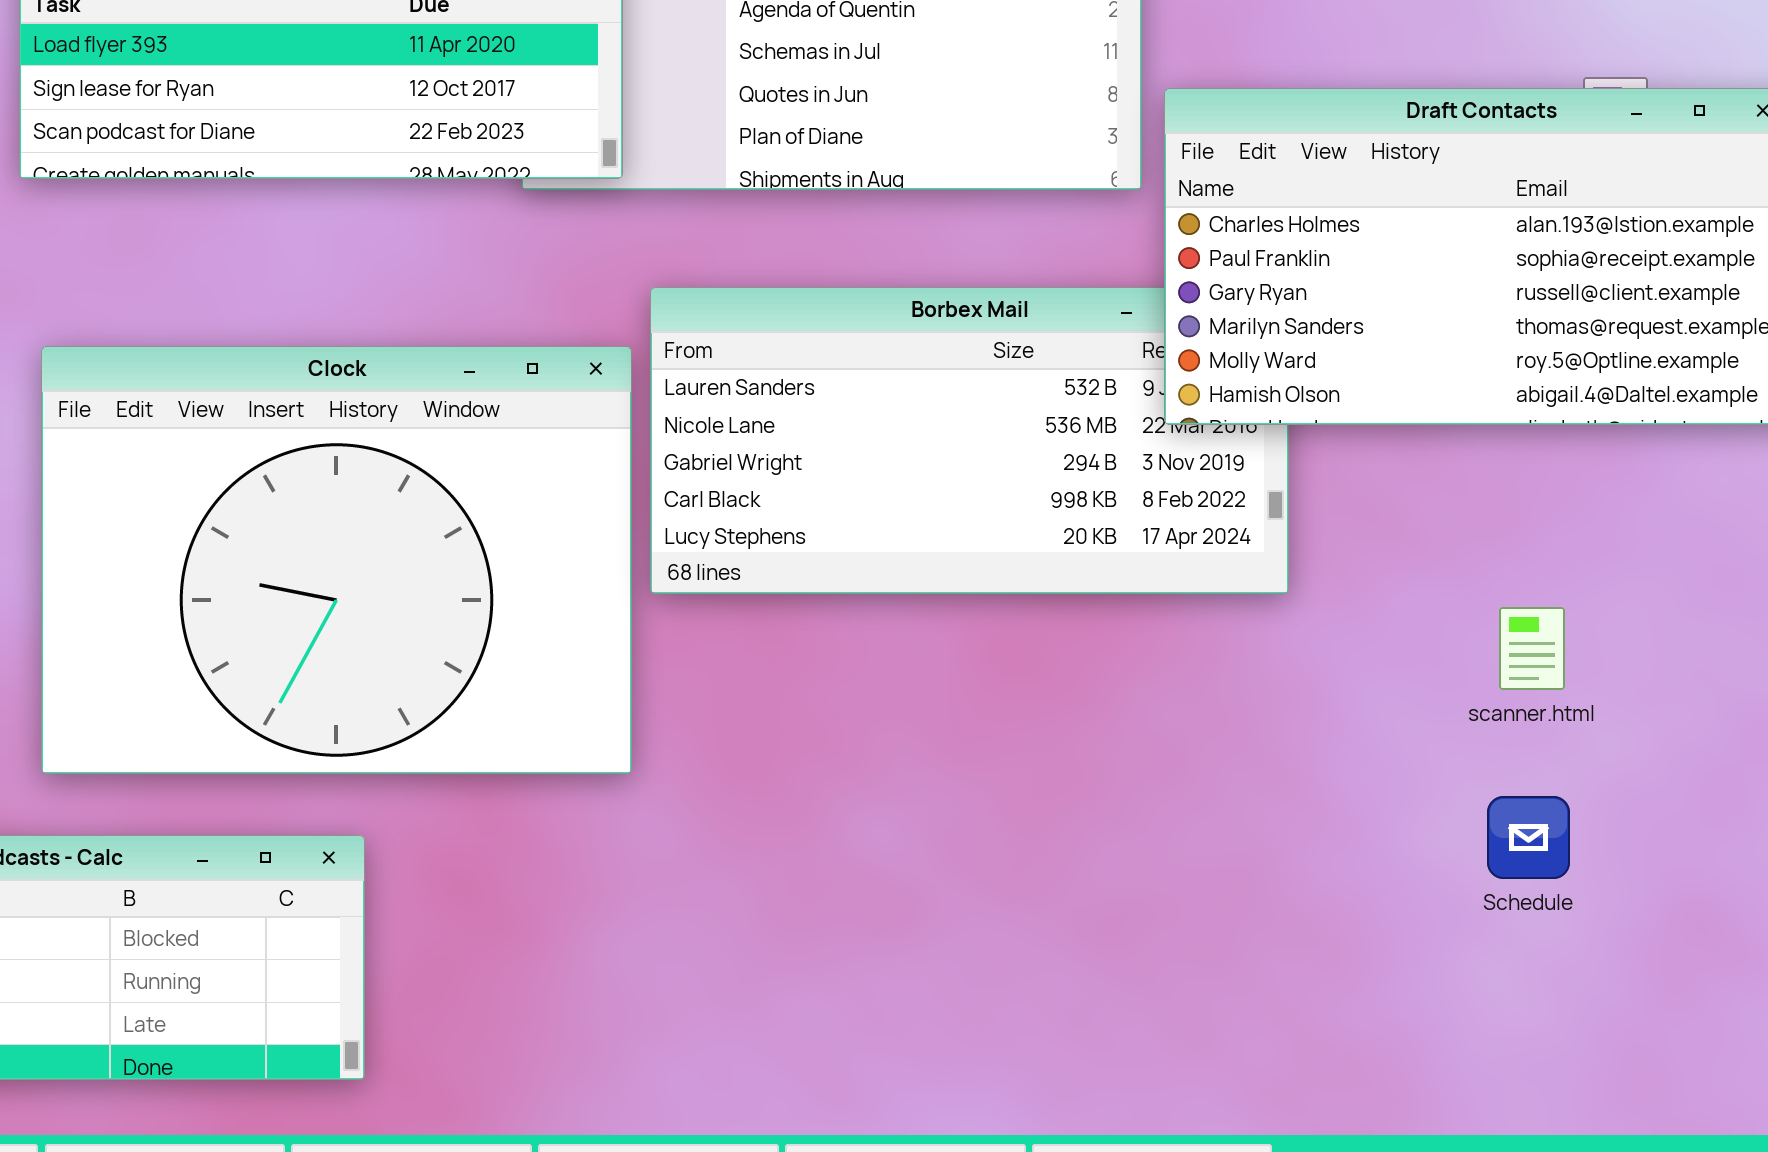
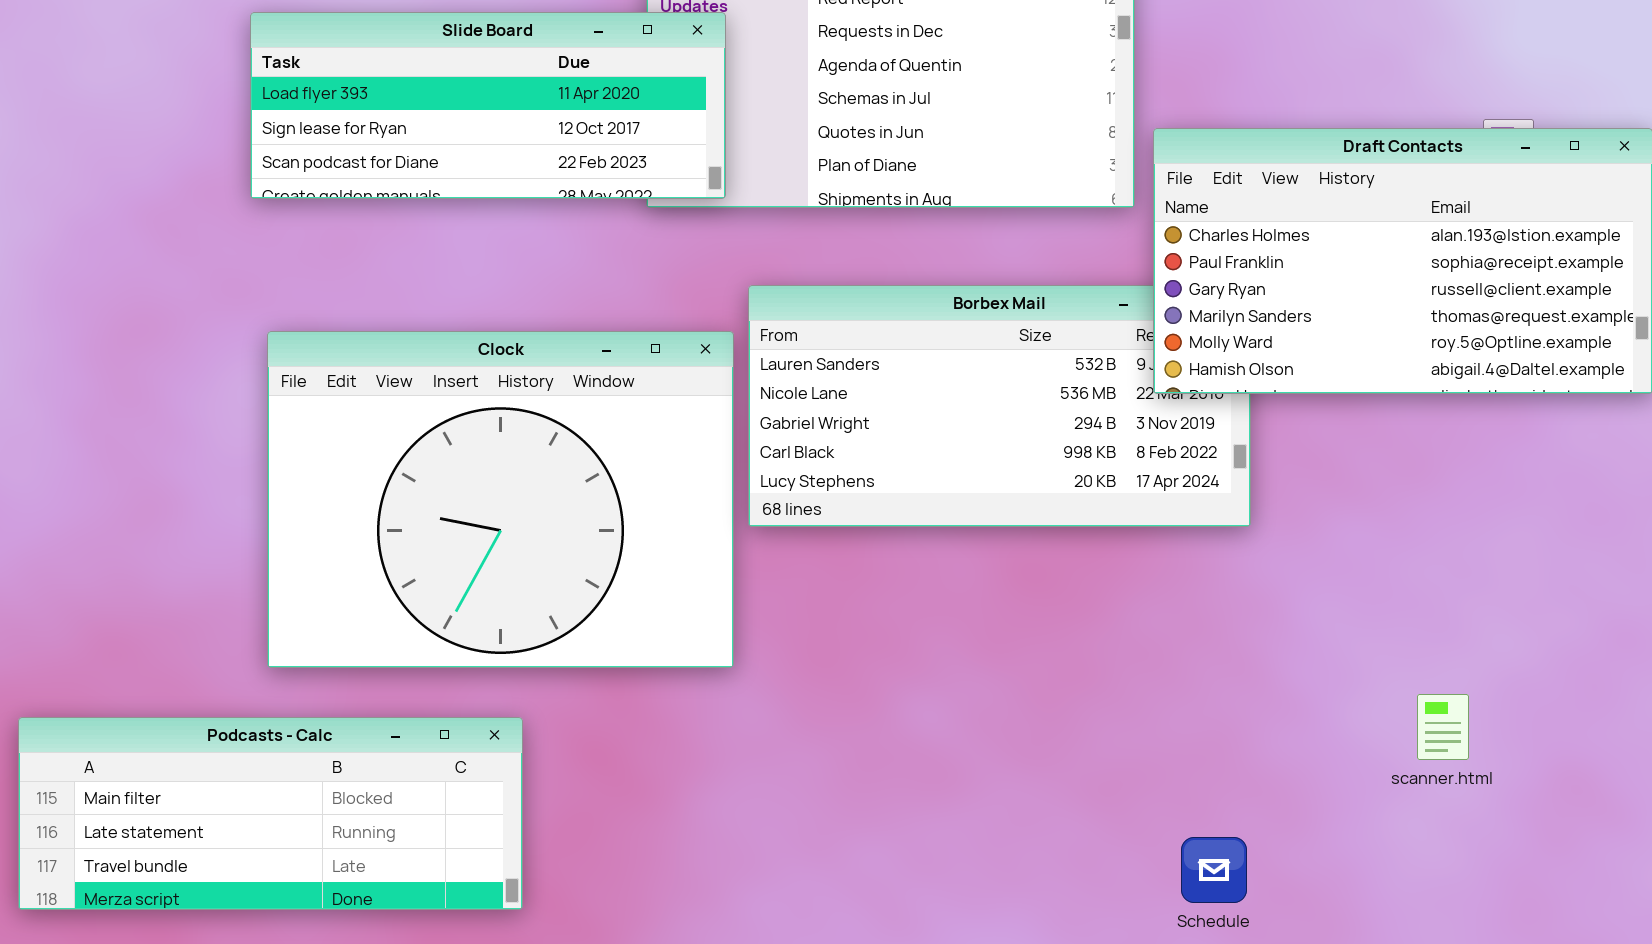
scanner.html: [1499,607,1565,690] -> [1417,694,1469,760], moved
Schedule: [1487,796,1570,879] -> [1181,837,1247,903], moved

